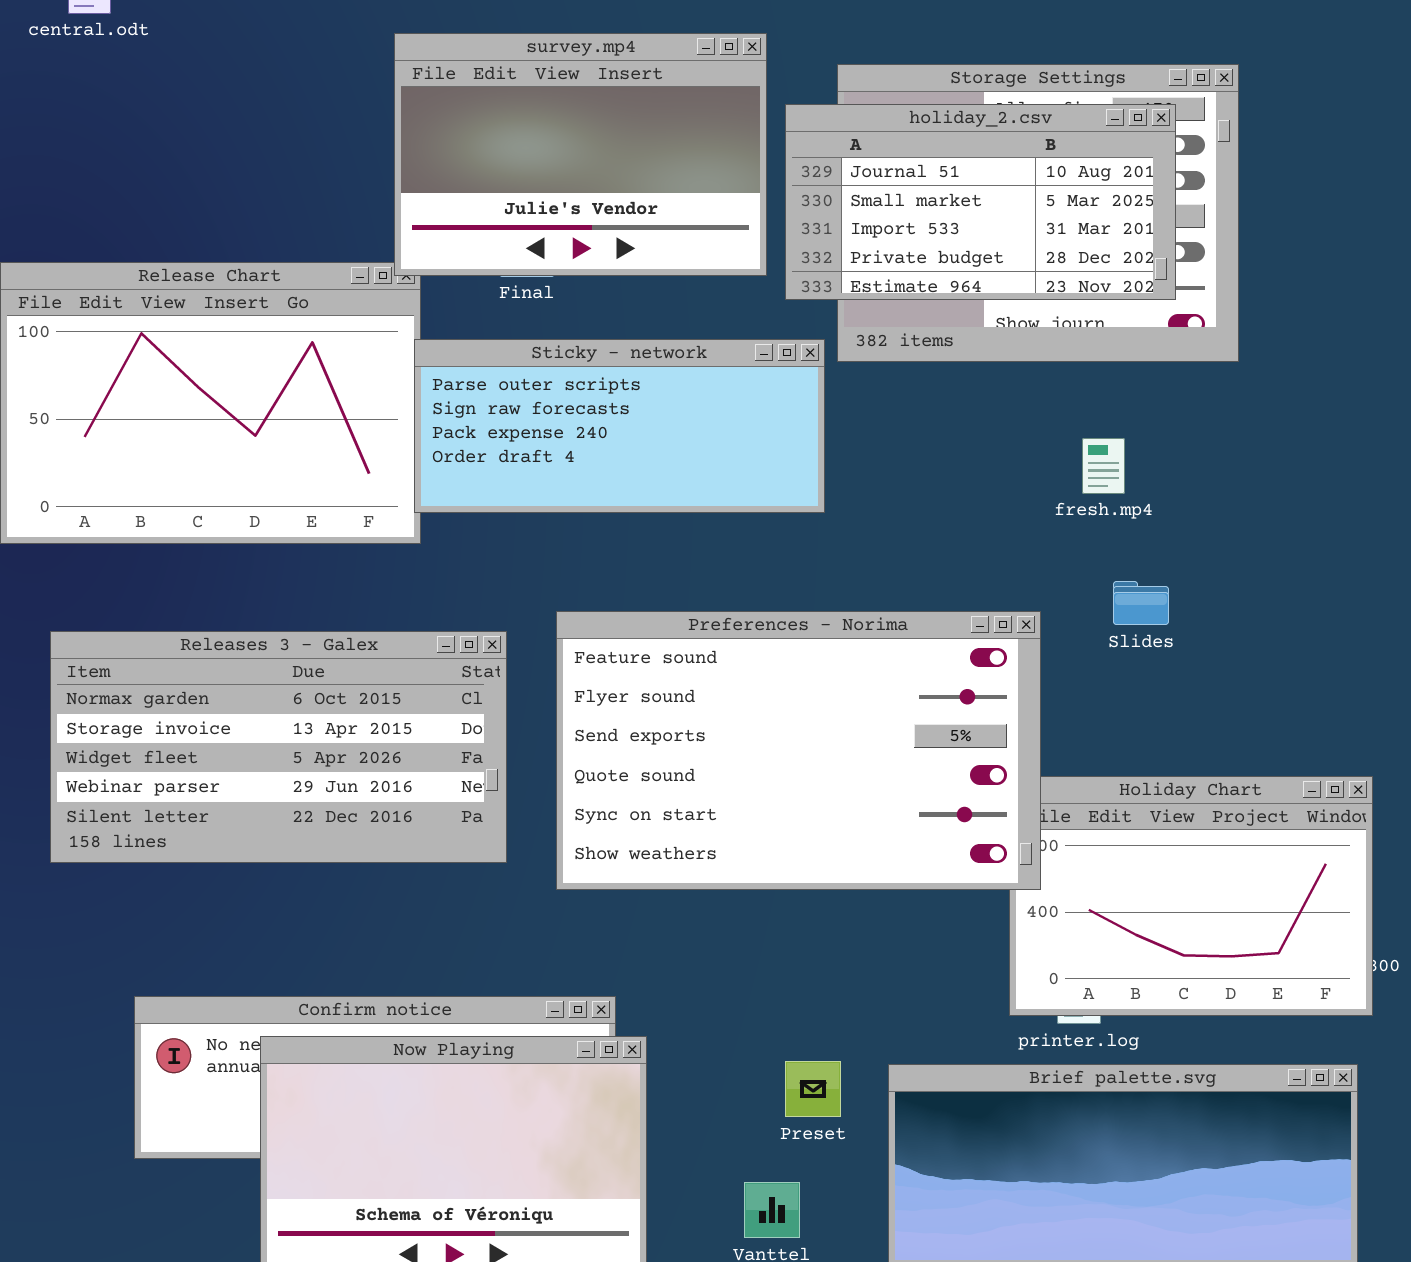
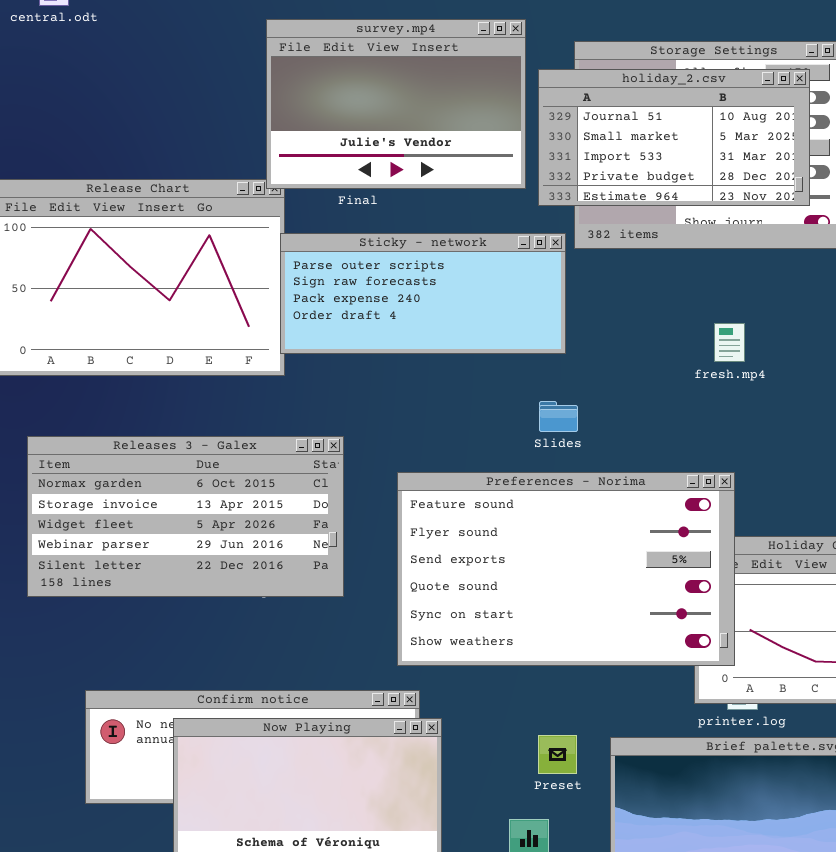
fresh.mp4: [1082,438,1125,494] -> [714,323,745,362], moved
Slides: [1113,581,1169,625] -> [539,401,578,432], moved
Preferences - Norima: [556,611,1041,890] -> [397,472,735,666], moved

